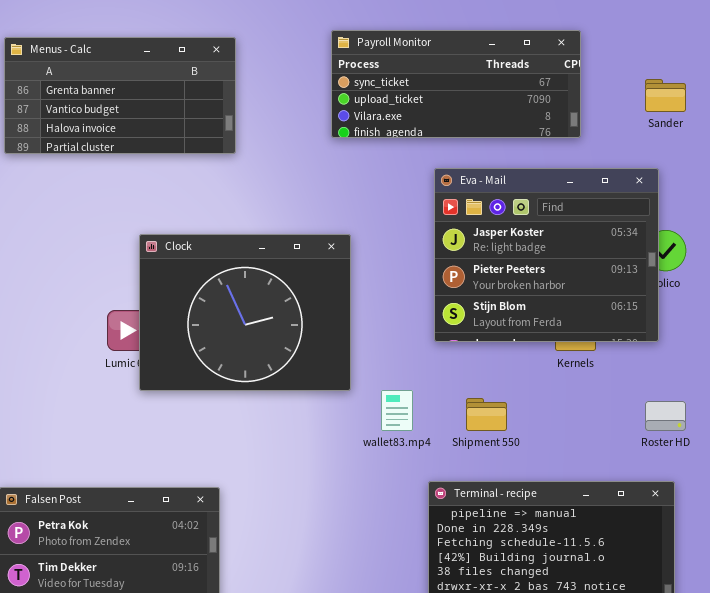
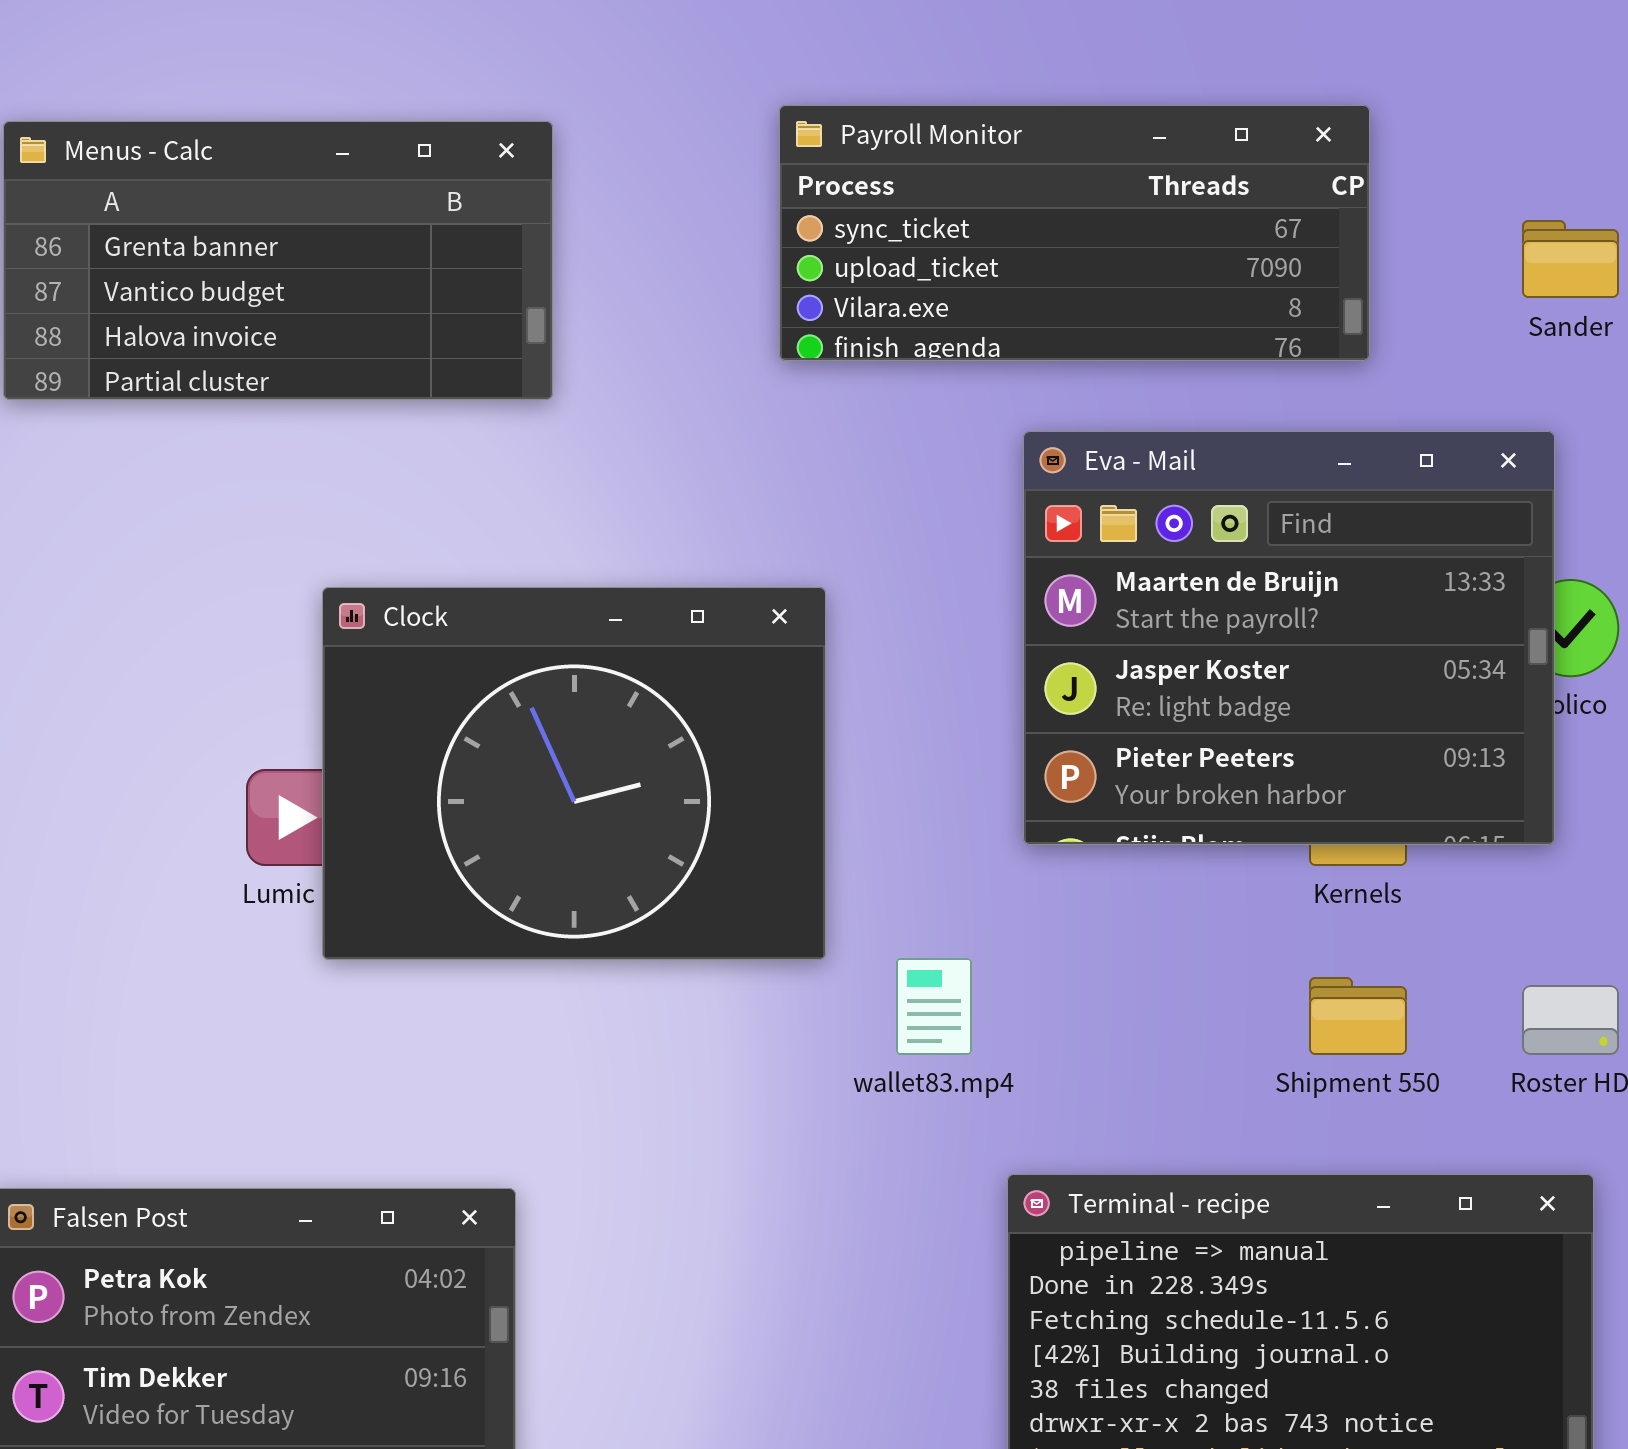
Eva - Mail: [434,168,659,342] -> [1023,431,1555,845], scrolled up 1 row
Shipment 550: [466,398,507,431] -> [1309,977,1407,1055], moved

